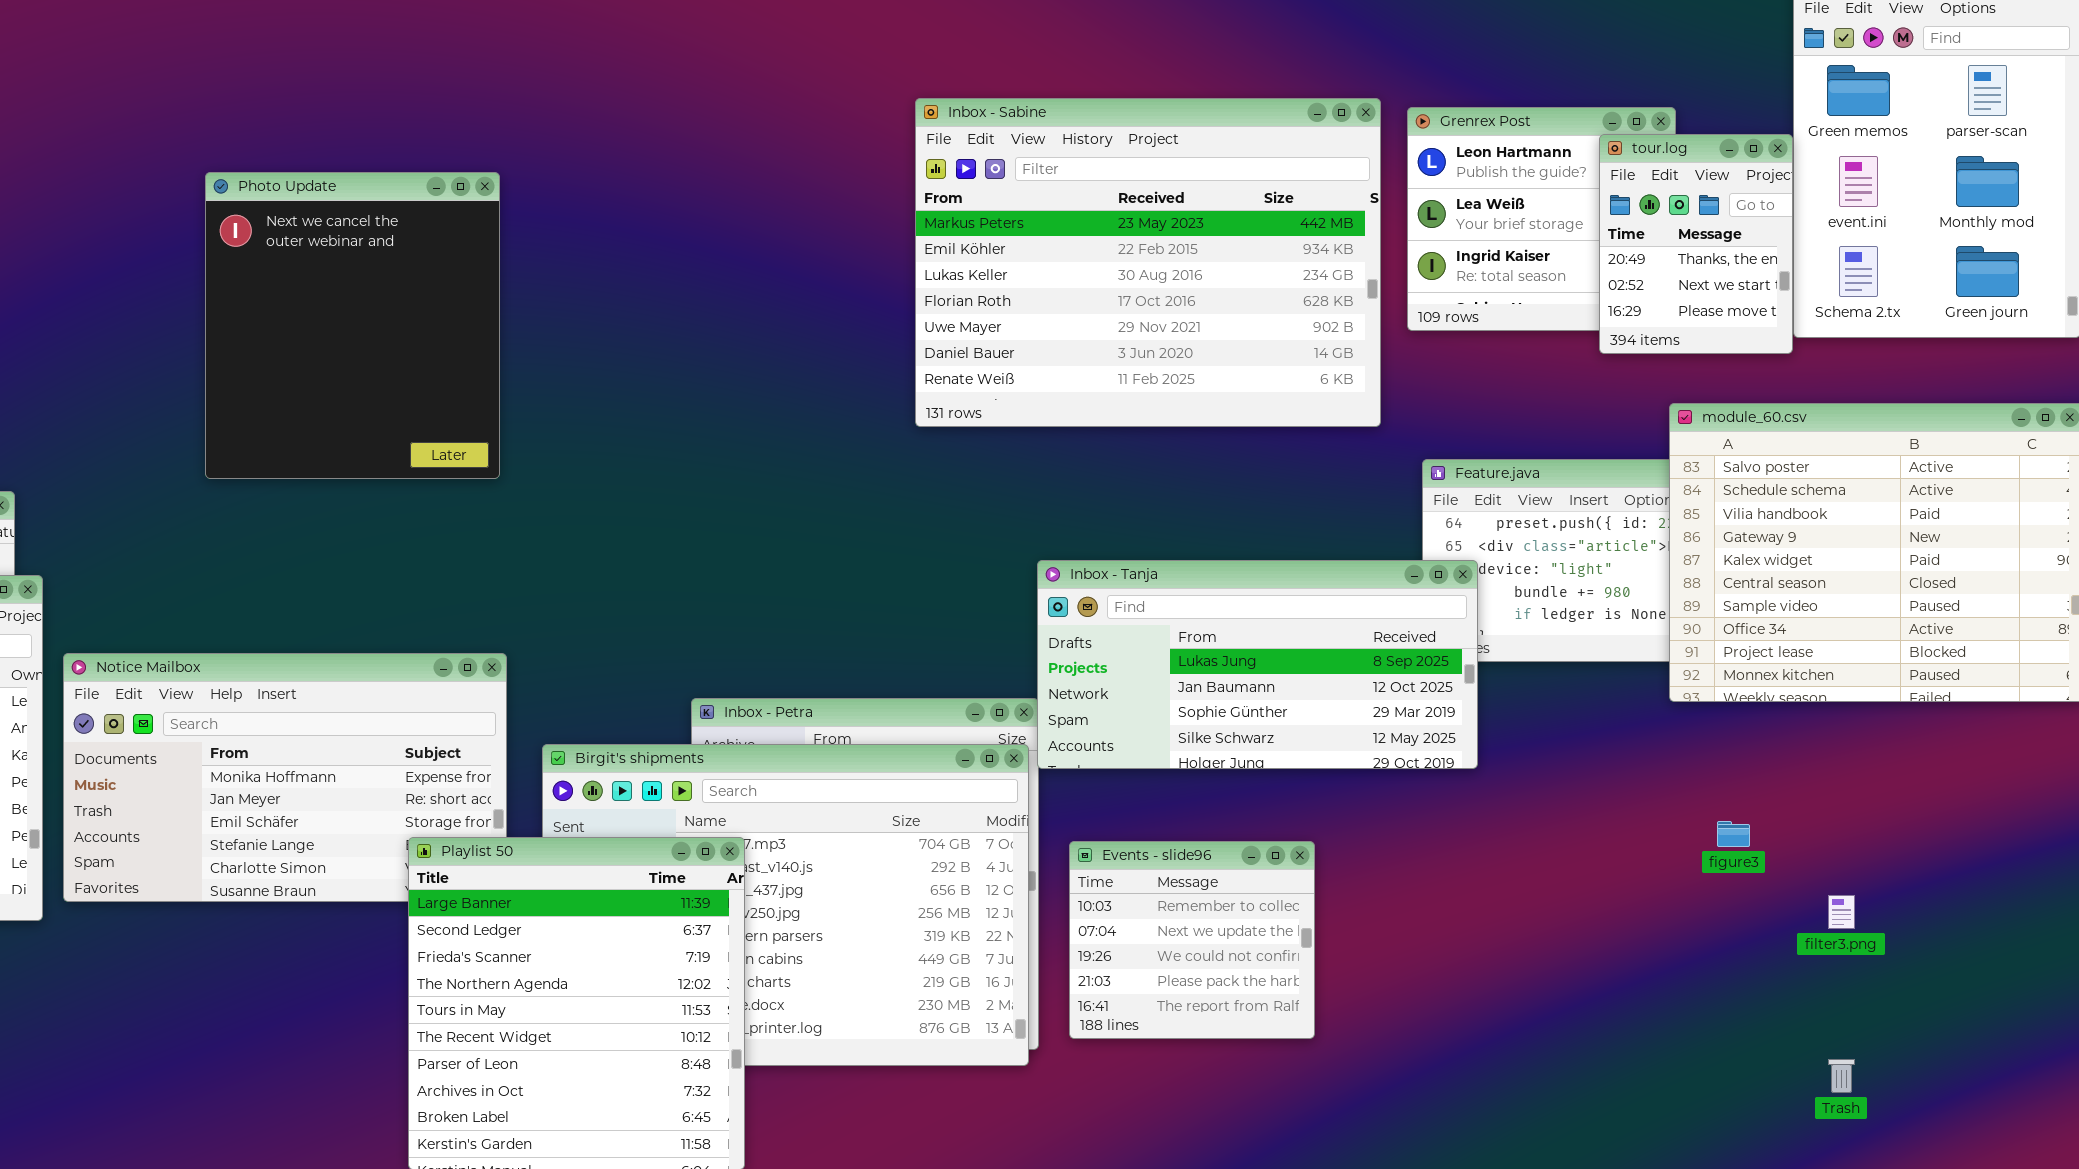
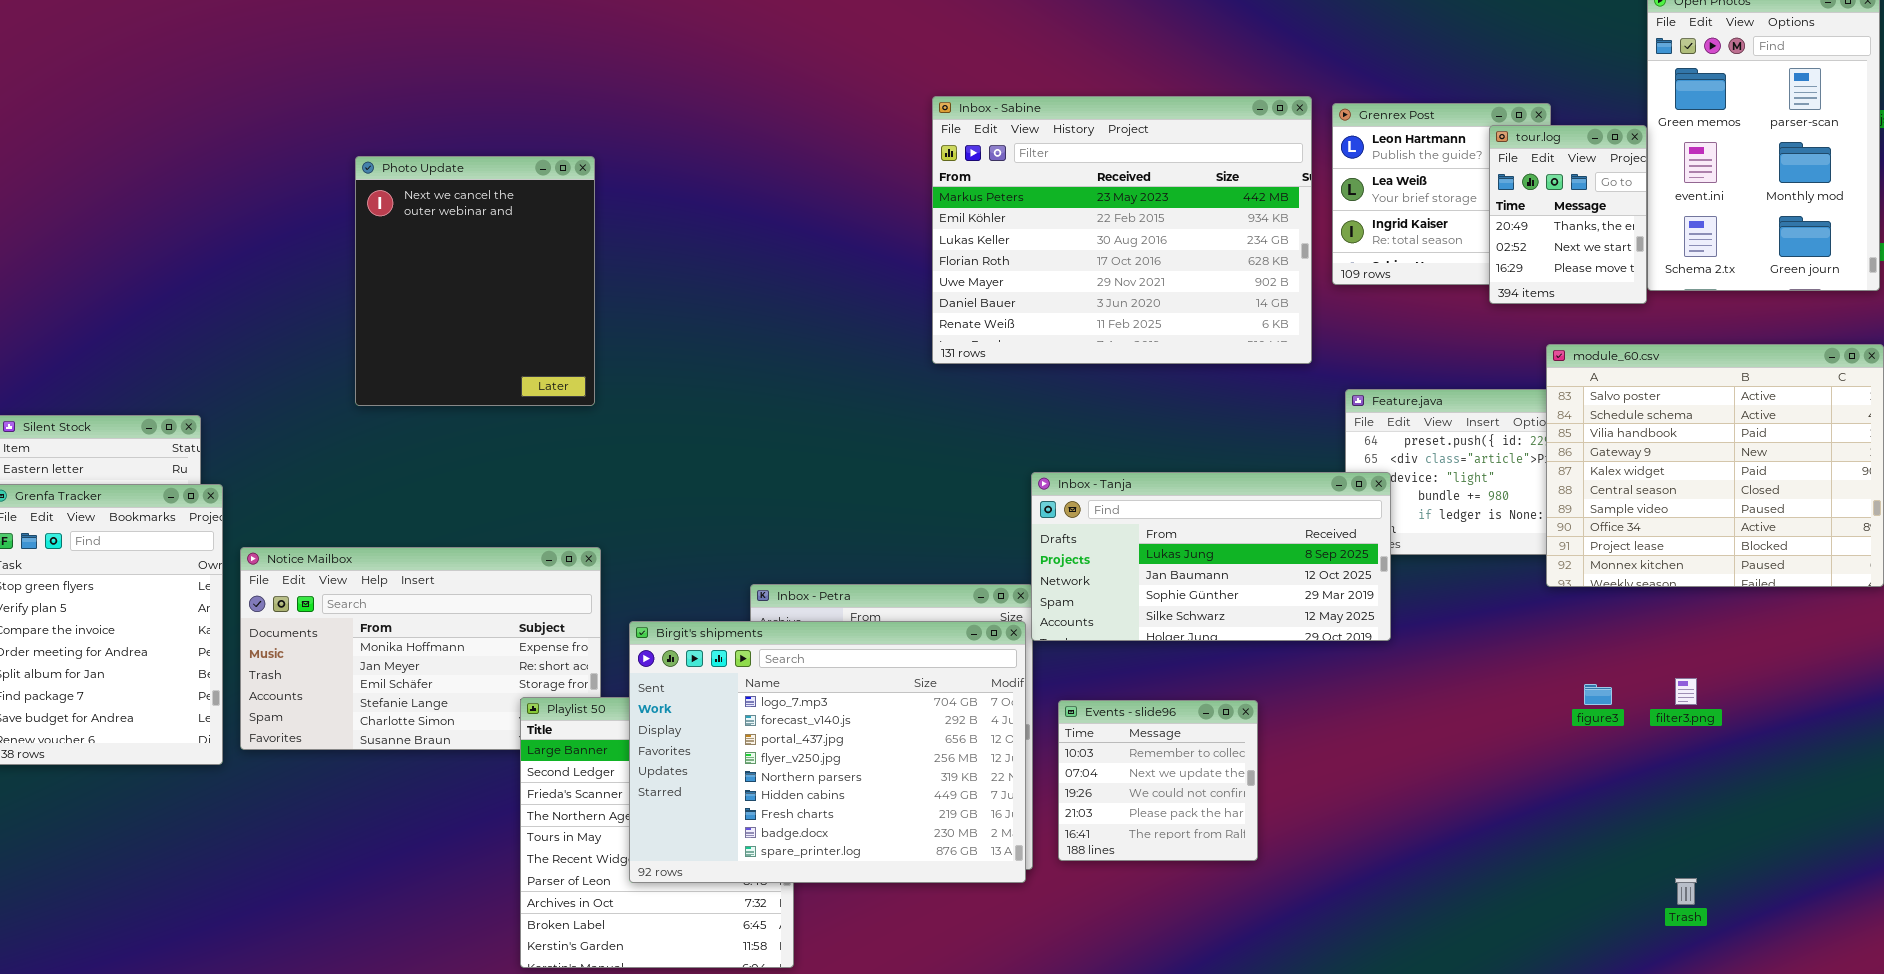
Birgit's shipments: [542,744,1029,1066] -> [629,621,1026,883], raised
filter3.png: [1828,895,1855,929] -> [1675,678,1697,705], moved

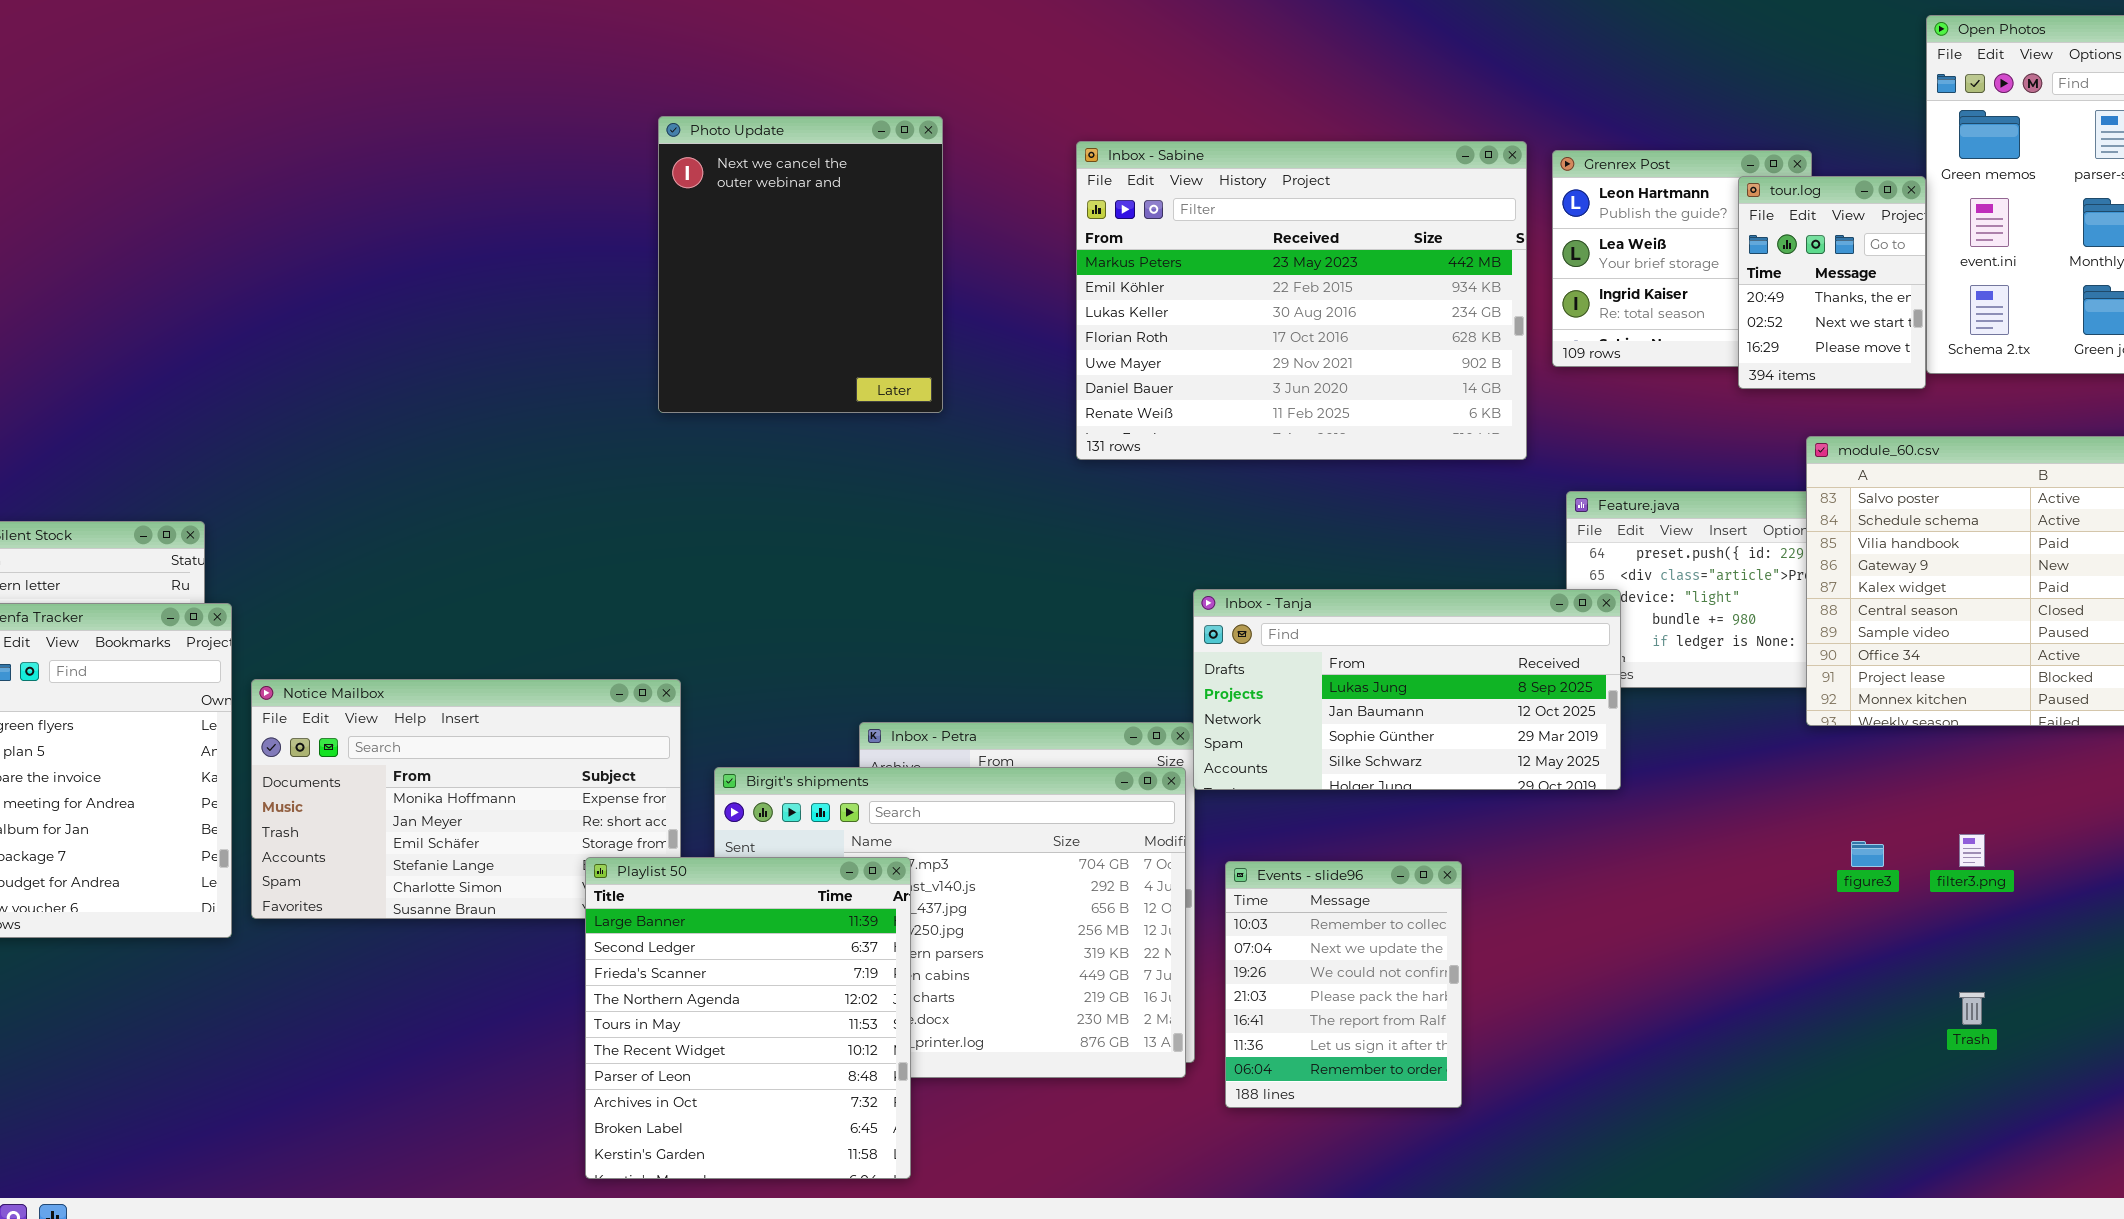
Photo Update: [355,156,595,406] -> [658,116,943,413], moved
Playlist 50: [520,697,794,968] -> [585,857,911,1179], raised
Events - slide96: [1058,700,1258,861] -> [1225,861,1462,1108], resized
Trash: [1675,878,1697,905] -> [1959,992,1985,1025], moved

